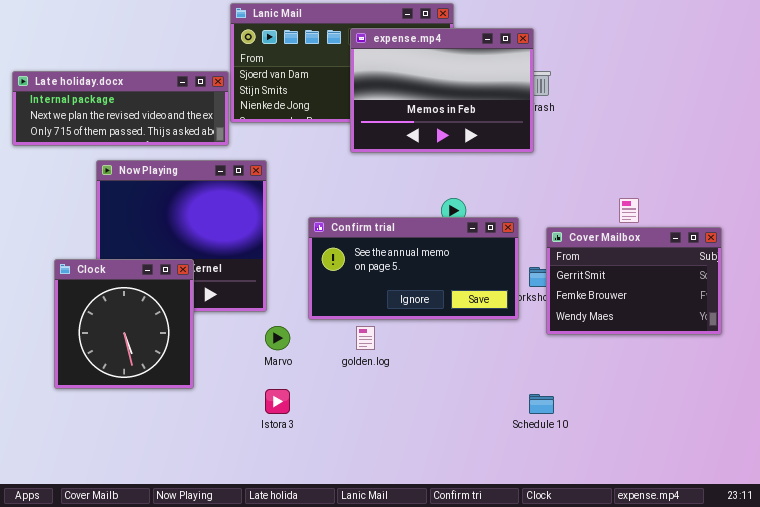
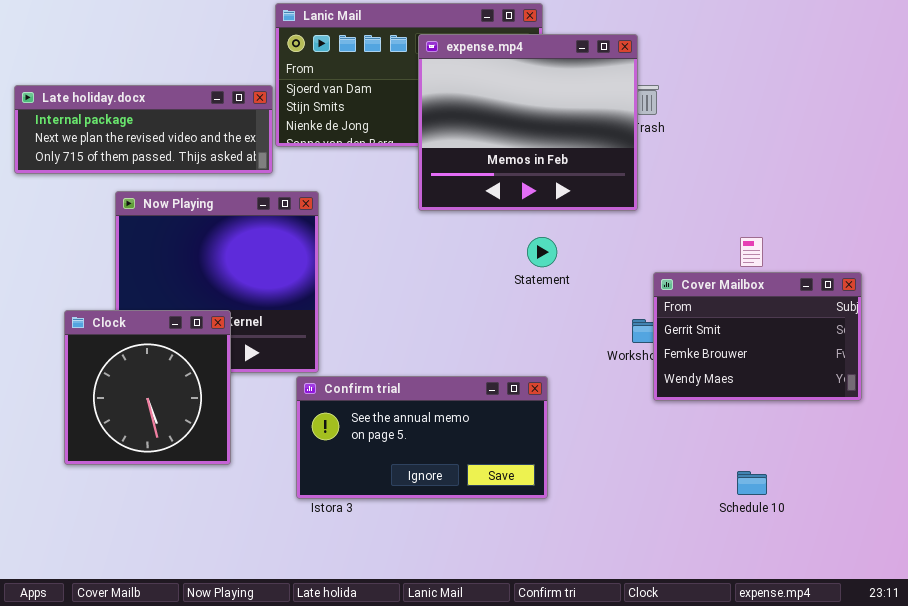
expense.mp4: [350,28,534,153] -> [418,34,638,211], resized
Confirm trial: [308,217,519,320] -> [296,376,548,499], moved
Schedule 10: [529,394,554,414] -> [737,471,767,495], moved

